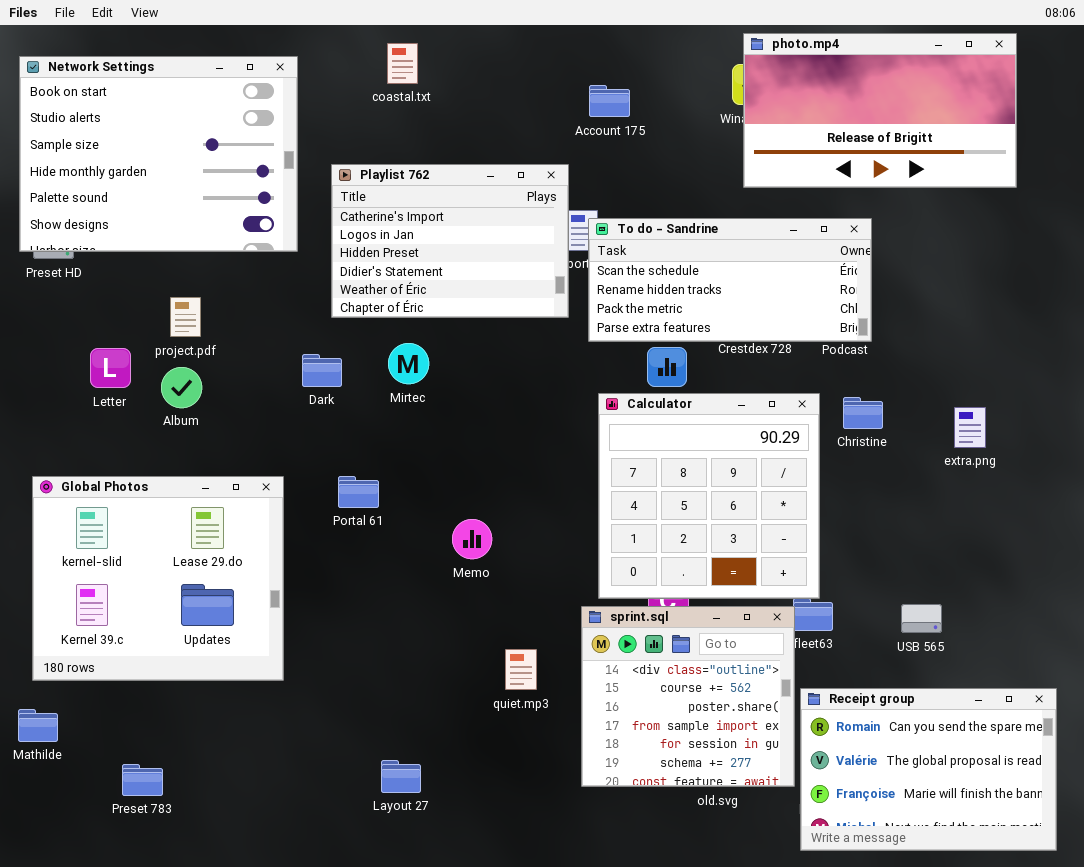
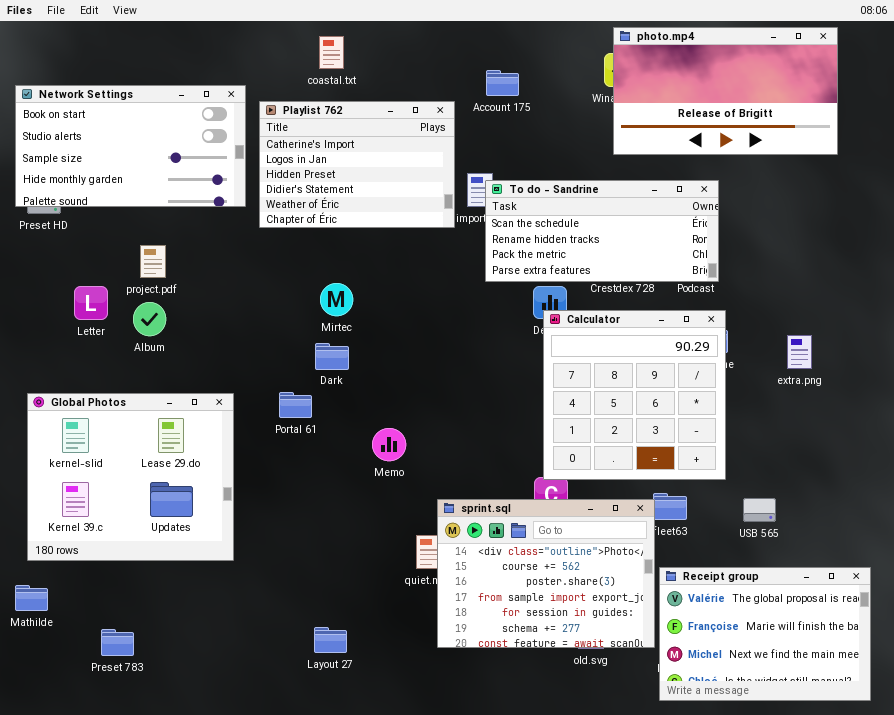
Network Settings: [19,56,298,252] -> [15,85,246,207], resized
Playlist 762: [331,164,569,318] -> [259,101,455,228], moved
Dark: [302,354,342,387] -> [315,343,349,370], moved
Calculator: [598,393,820,599] -> [543,310,726,480], moved
sprint.sql: [581,606,795,787] -> [437,499,655,648], resized
Receipt group: [800,688,1057,851] -> [659,567,871,701], scrolled down 1 row

